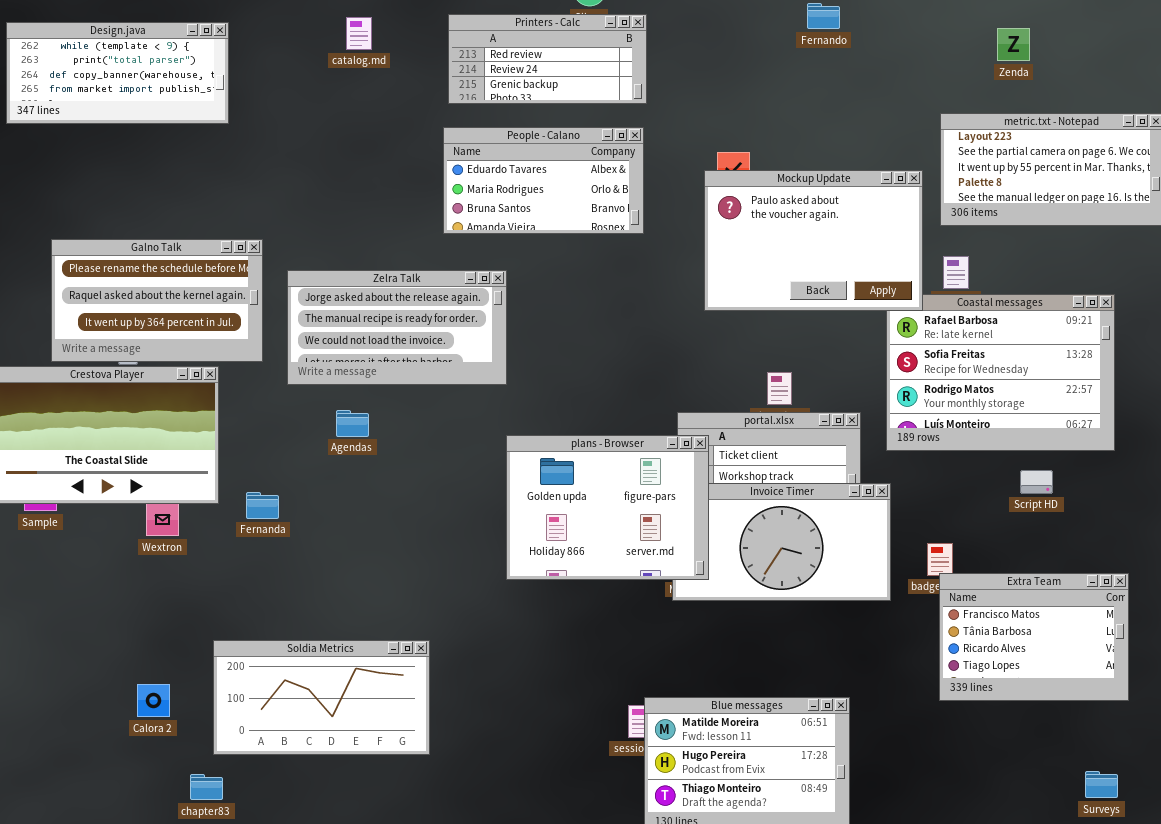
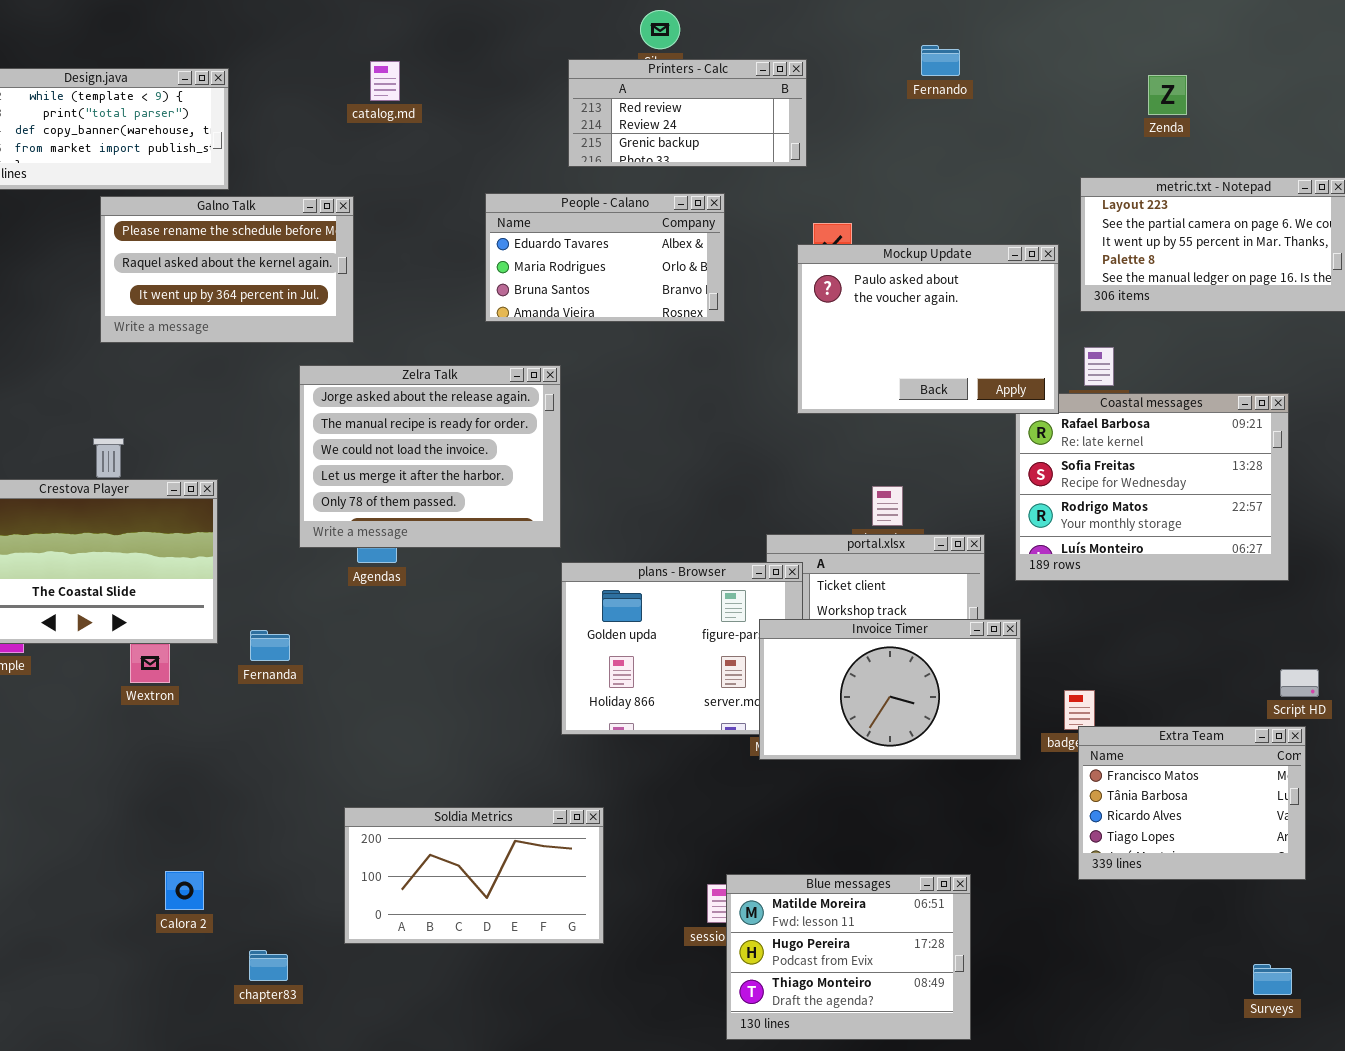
Printers - Calc: [448,14,647,104] -> [568,59,807,167], moved
Galno Talk: [51,239,263,362] -> [100,196,354,343], moved
Zelra Talk: [287,270,507,385] -> [299,365,561,548], resized
Script HD: [1020,470,1053,494] -> [1280,669,1319,697], moved
Invoice Timer: [672,483,891,601] -> [759,619,1021,760], raised
Soldia Metrics: [213,640,430,755] -> [344,807,604,944], moved
Calora 2: [137,684,170,717] -> [165,871,204,910], moved
chapter83: [190,774,223,800] -> [249,950,288,981], moved

